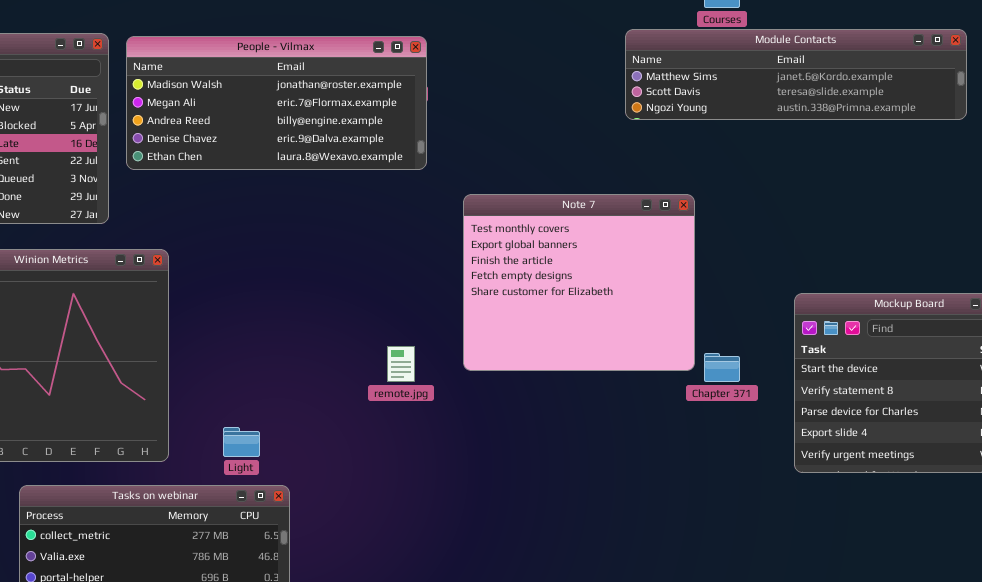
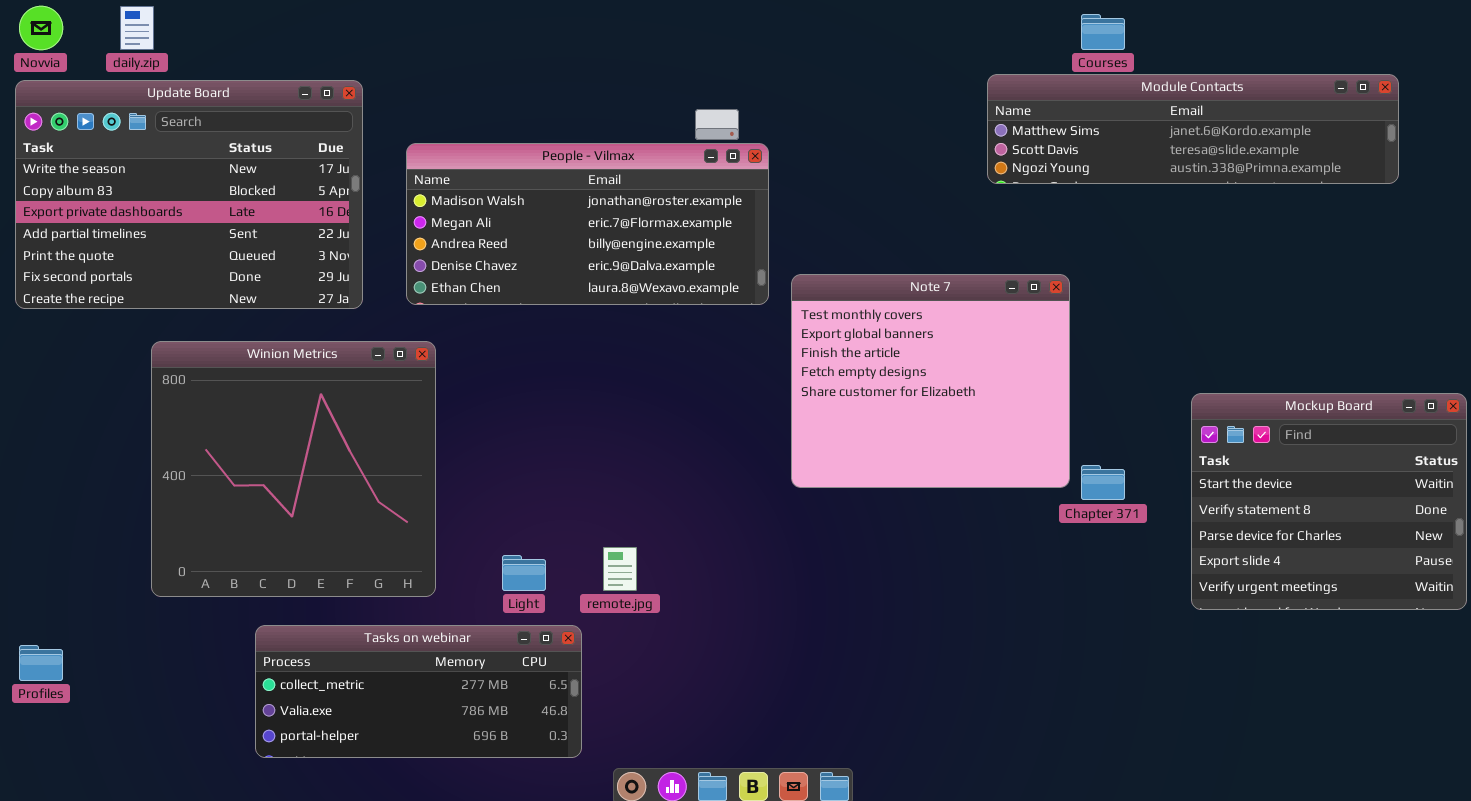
People - Vilmax: [126,36,427,170] -> [406,143,769,305], moved
remote.jpg: [387,346,415,382] -> [603,547,637,591], moved

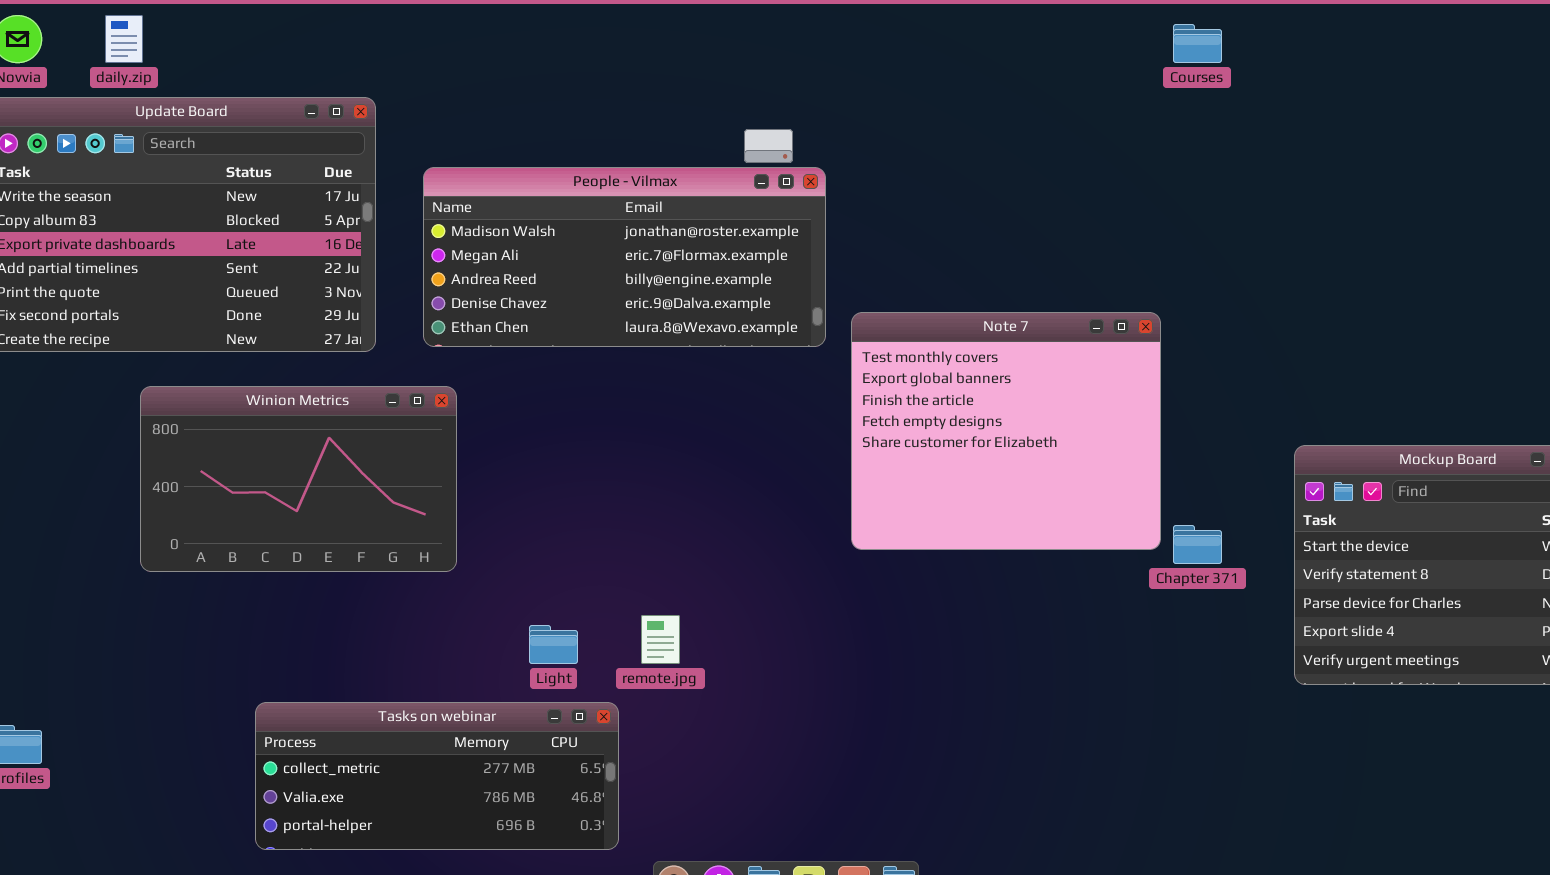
Module Contacts: [987,74,1399,184] -> none, closed
Winion Metrics: [151,341,436,597] -> [140,386,457,572], resized

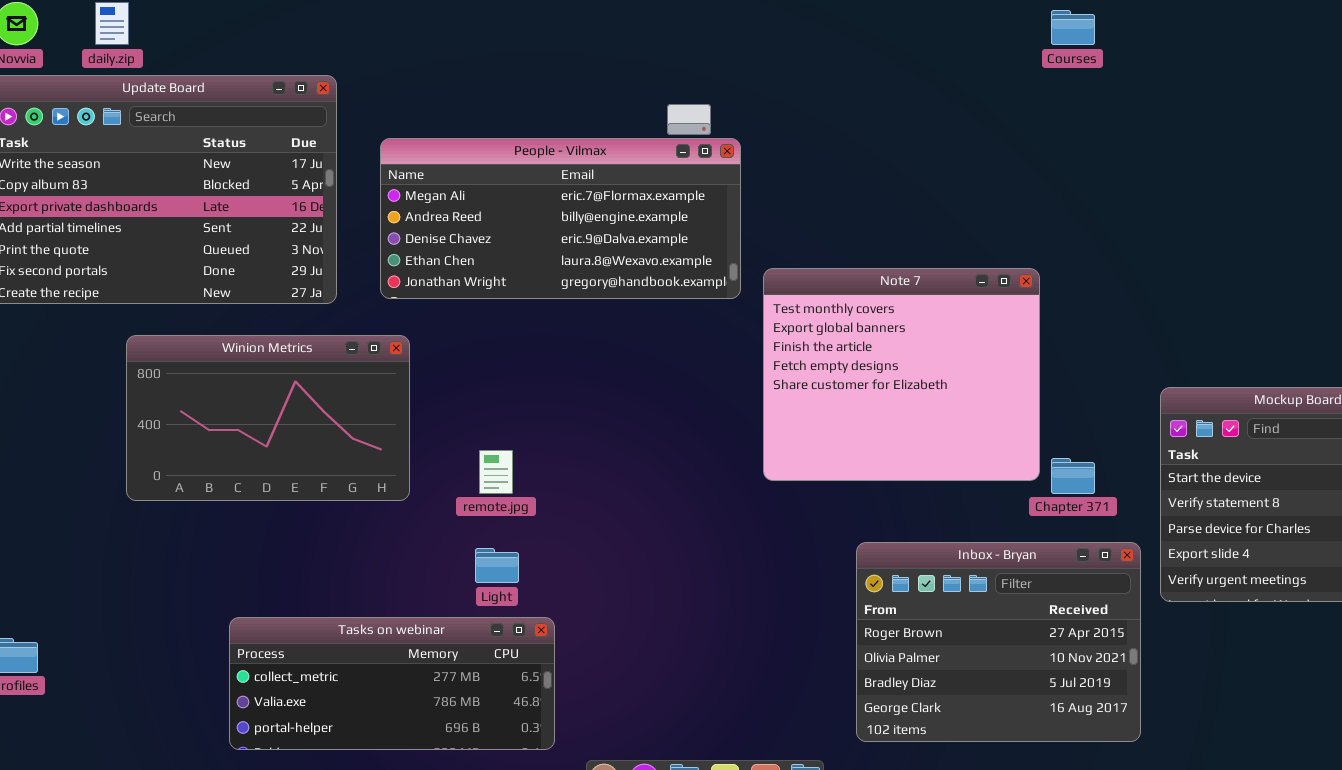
People - Vilmax: [423,167,826,347] -> [380,138,741,299], scrolled down 1 row
remote.jpg: [641,615,680,664] -> [479,450,513,494], moved
Inbox - Bryan: none -> [856,542,1141,742], opened

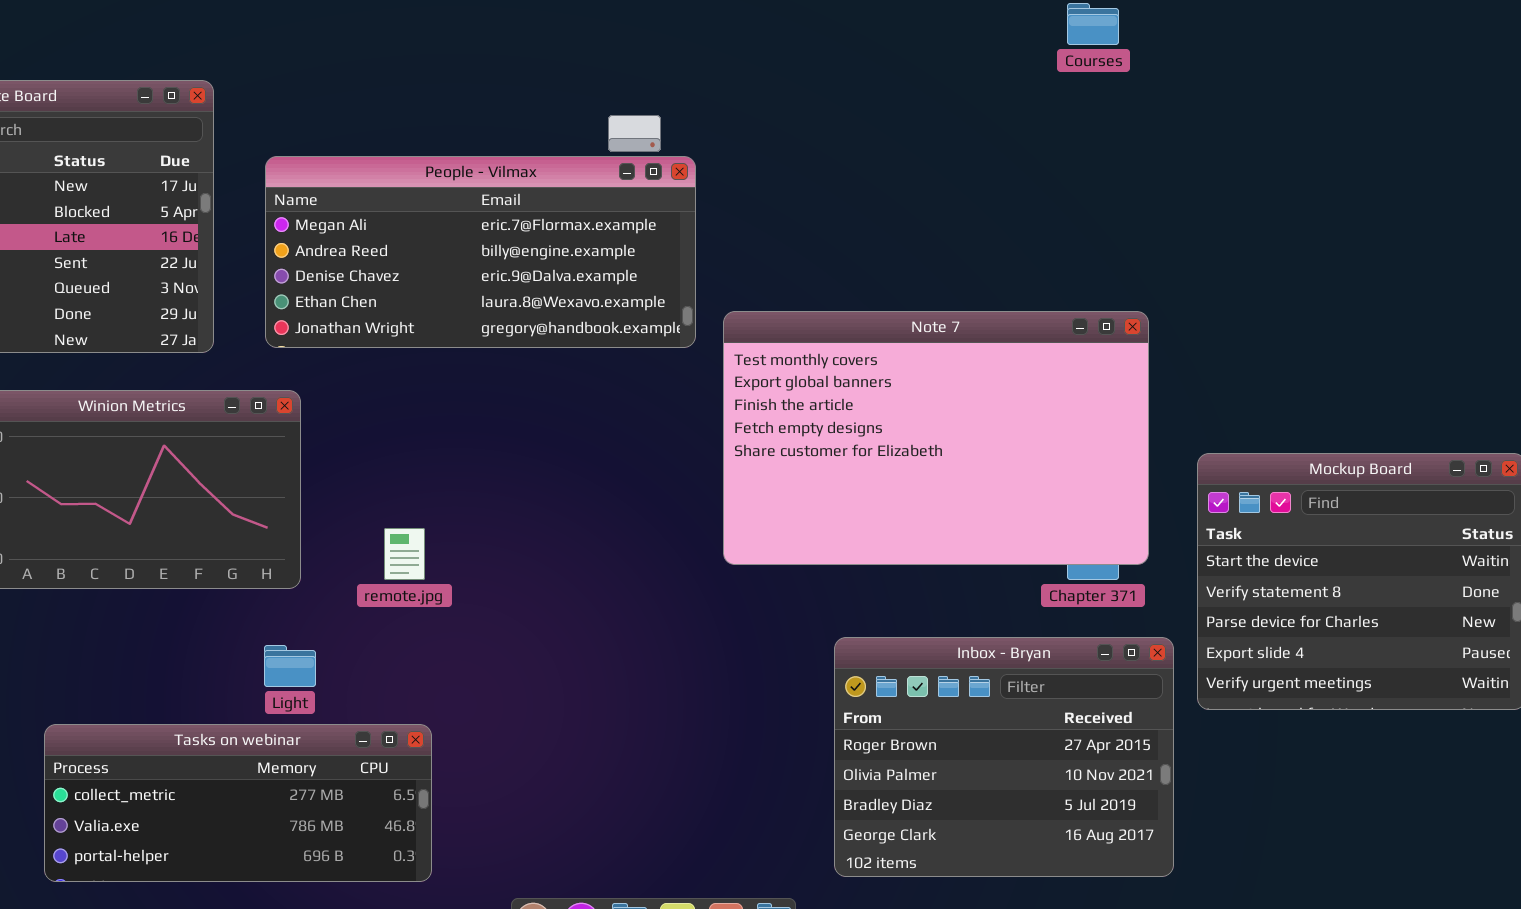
Note 7: [763,268,1040,481] -> [723,311,1149,565], resized
Light: [475,548,519,583] -> [264,645,316,687], moved
Tasks on webinar: [229,617,555,750] -> [44,724,432,882], moved

